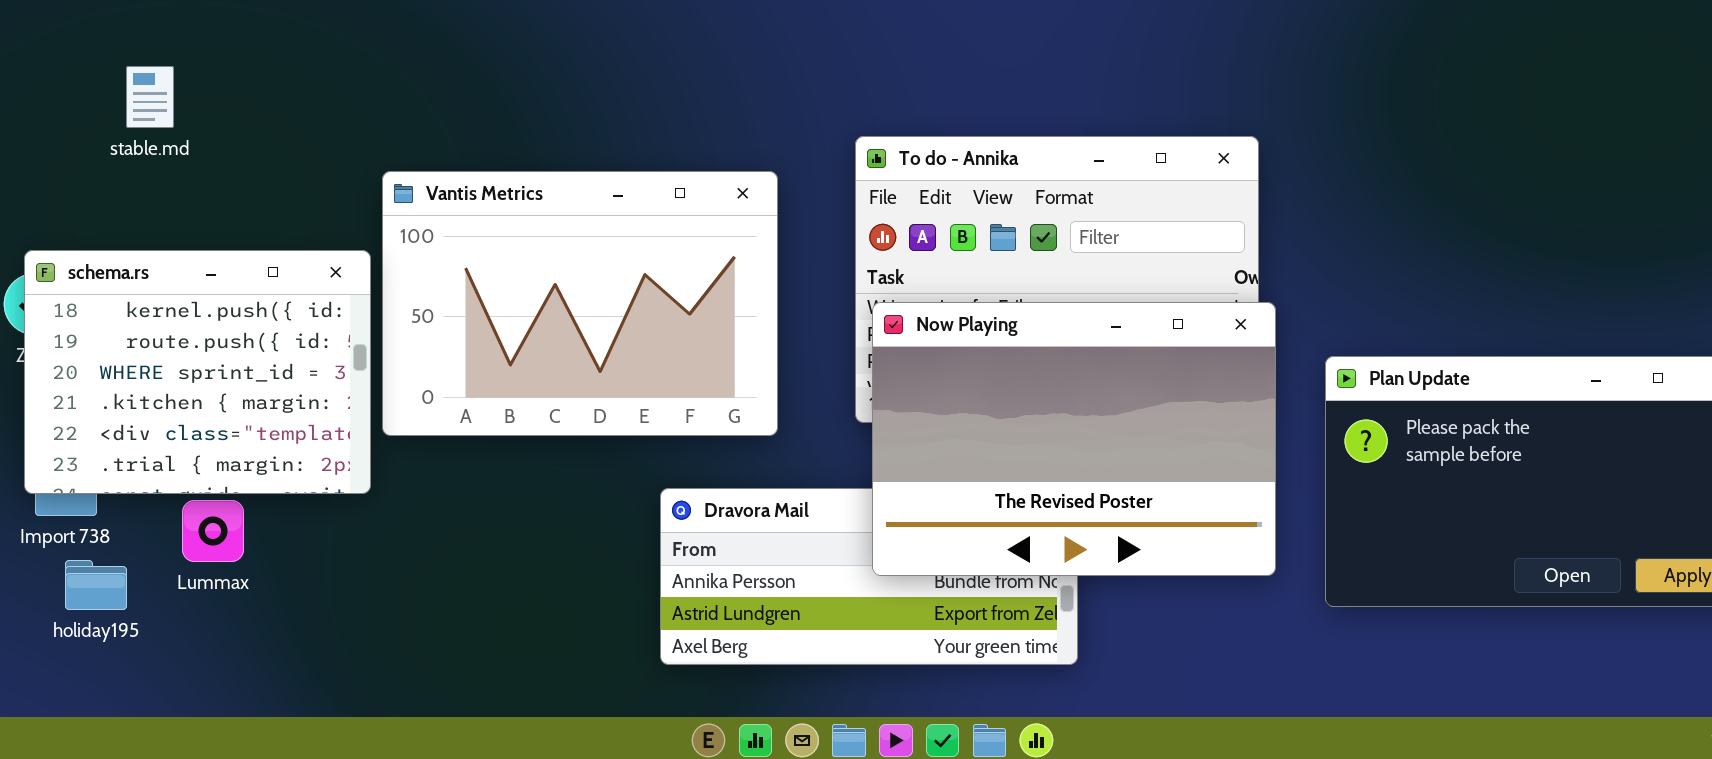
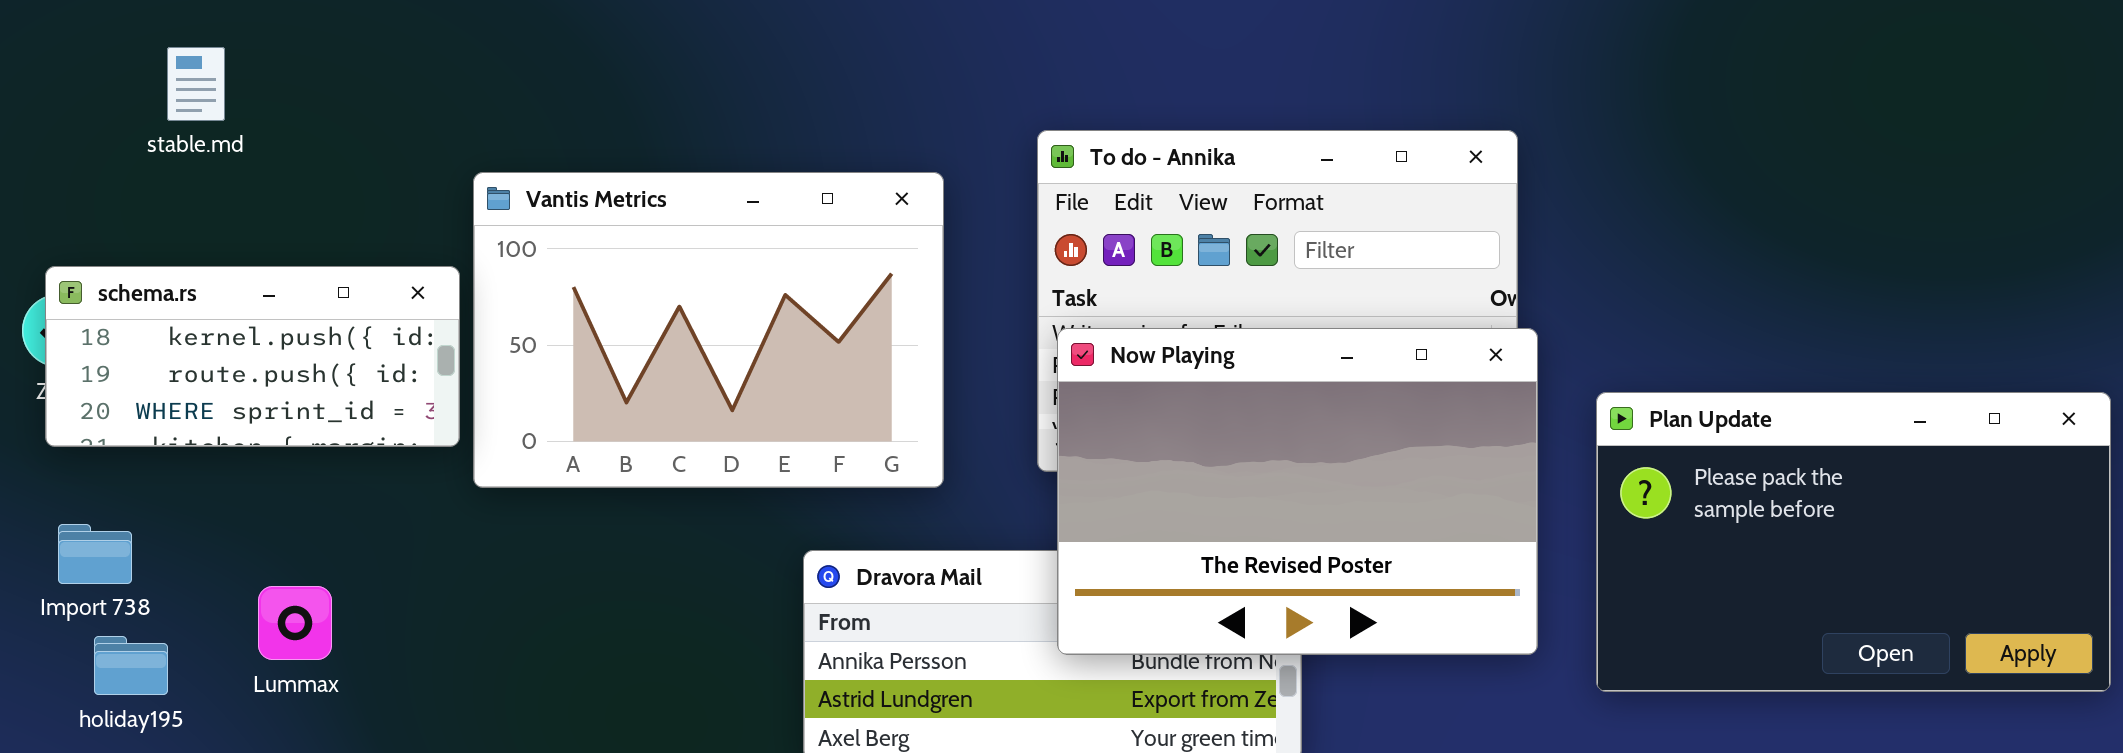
schema.rs: [24,250,371,494] -> [45,266,460,447], resized
Lummax: [182,500,244,562] -> [258,586,332,660], moved

